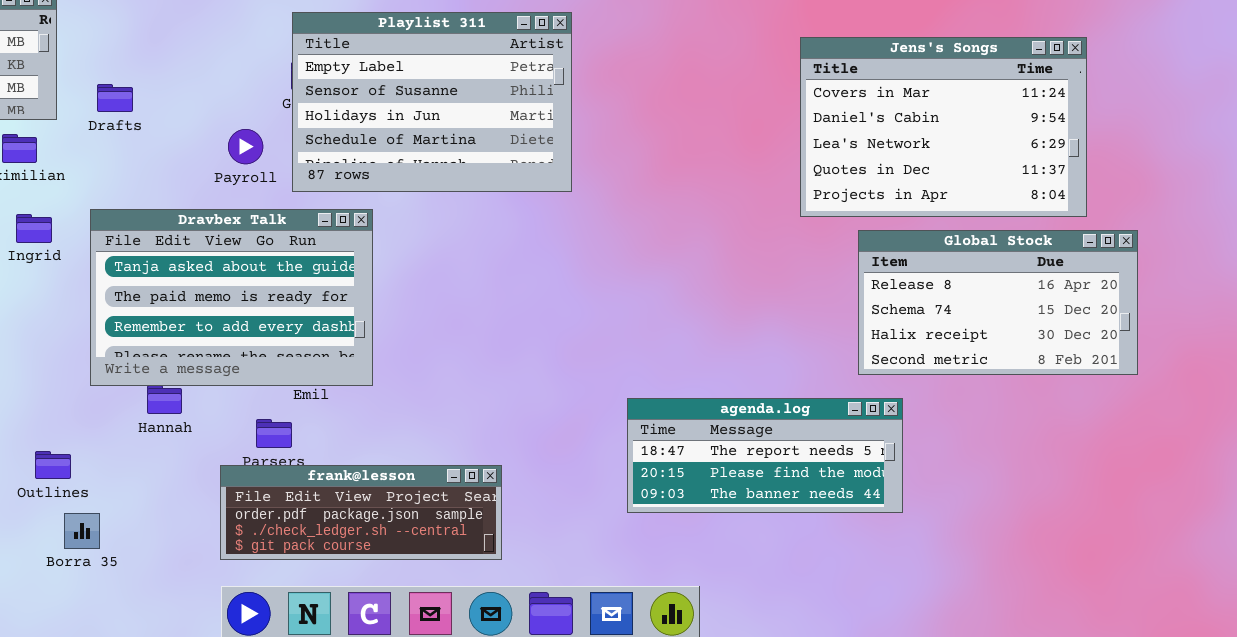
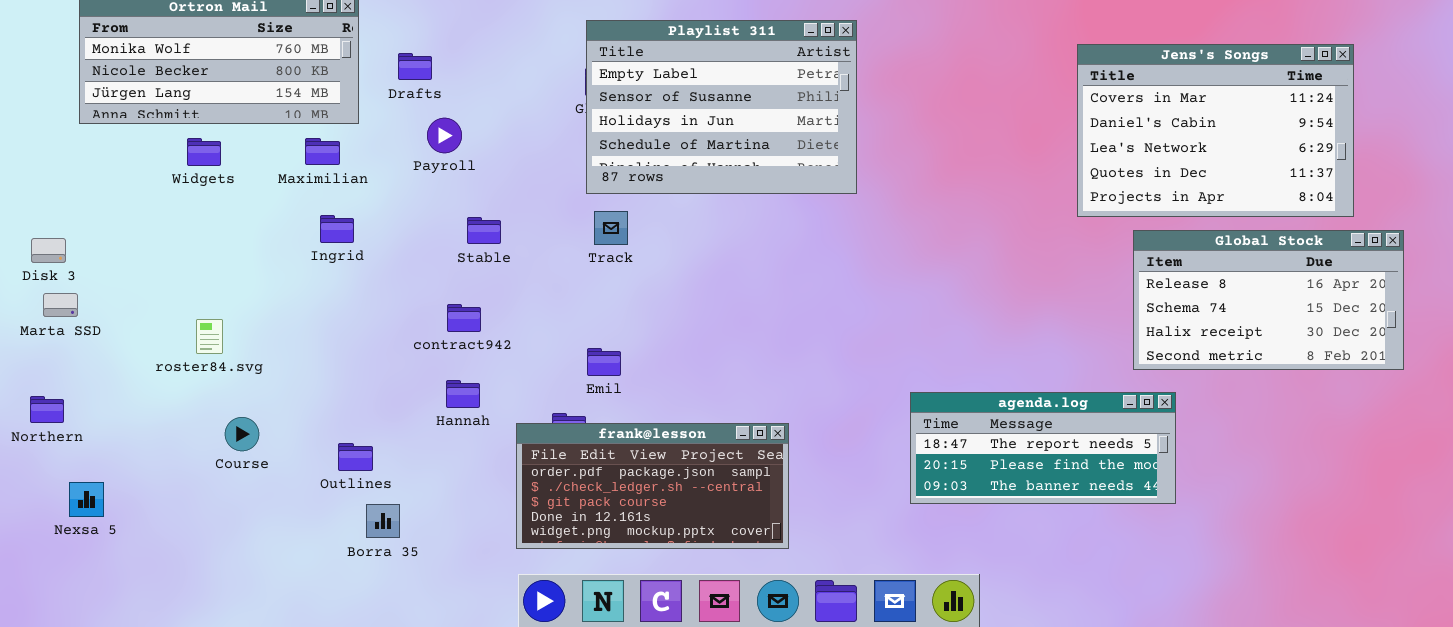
Drafts: [97,84,133,112] -> [398,53,432,80], moved
Payroll: [228,129,263,164] -> [427,118,462,153], moved
Dravbex Talk: [90,209,373,386] -> none, closed
frank@lesson: [220,465,502,560] -> [516,423,789,549], resized

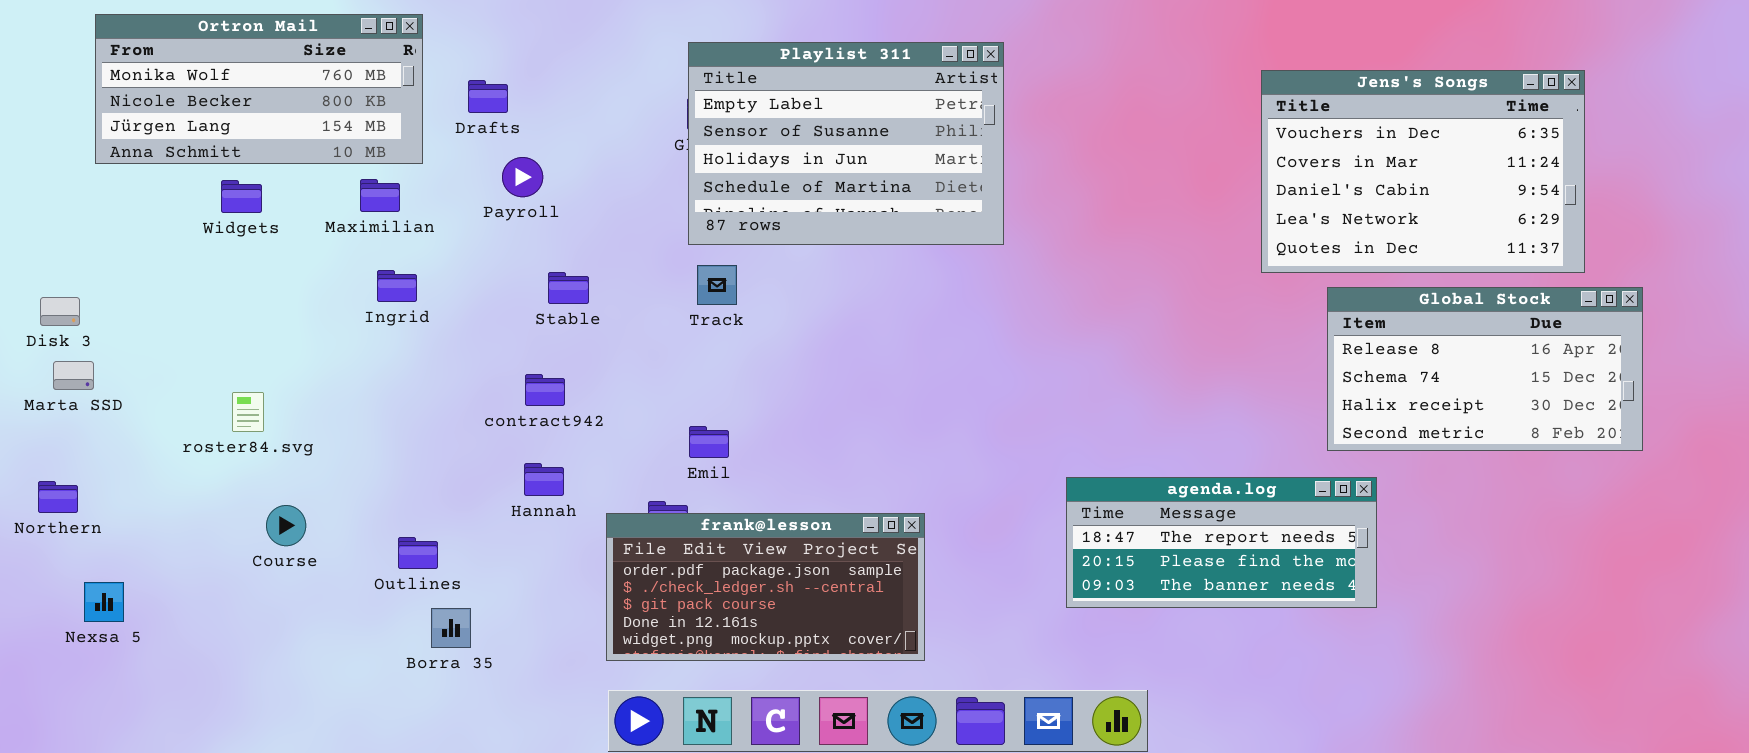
Jens's Songs: [1077,44,1354,217] -> [1261,70,1585,273], scrolled up 1 row

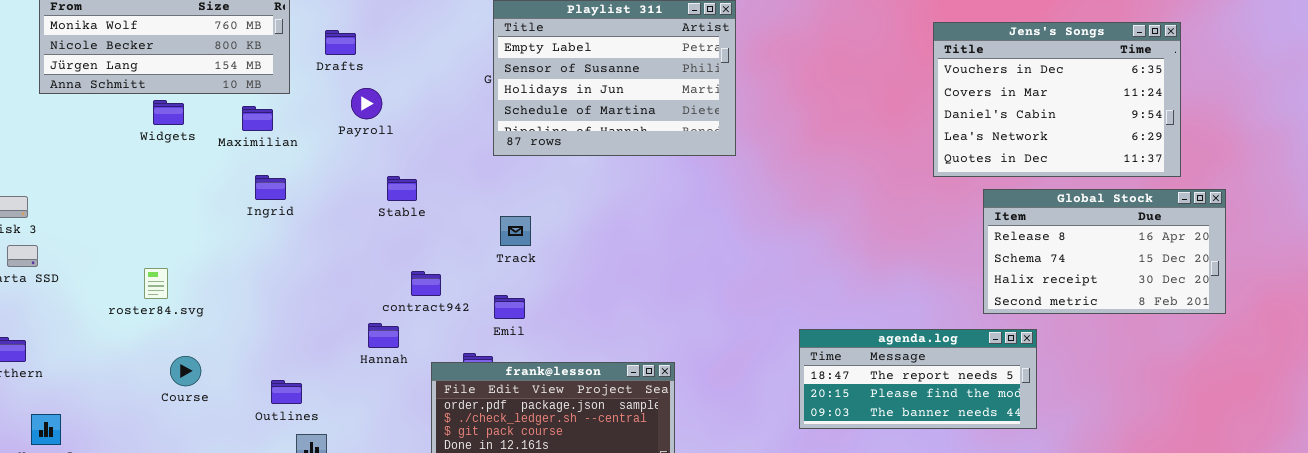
Widgets: [221,180,262,213] -> [153,100,184,125], moved
Track: [697,265,737,305] -> [500,216,531,246], moved
contract942: [525,374,565,406] -> [411,271,441,296], moved
agenda.log: [1066,477,1377,608] -> [799,329,1037,429], moved

